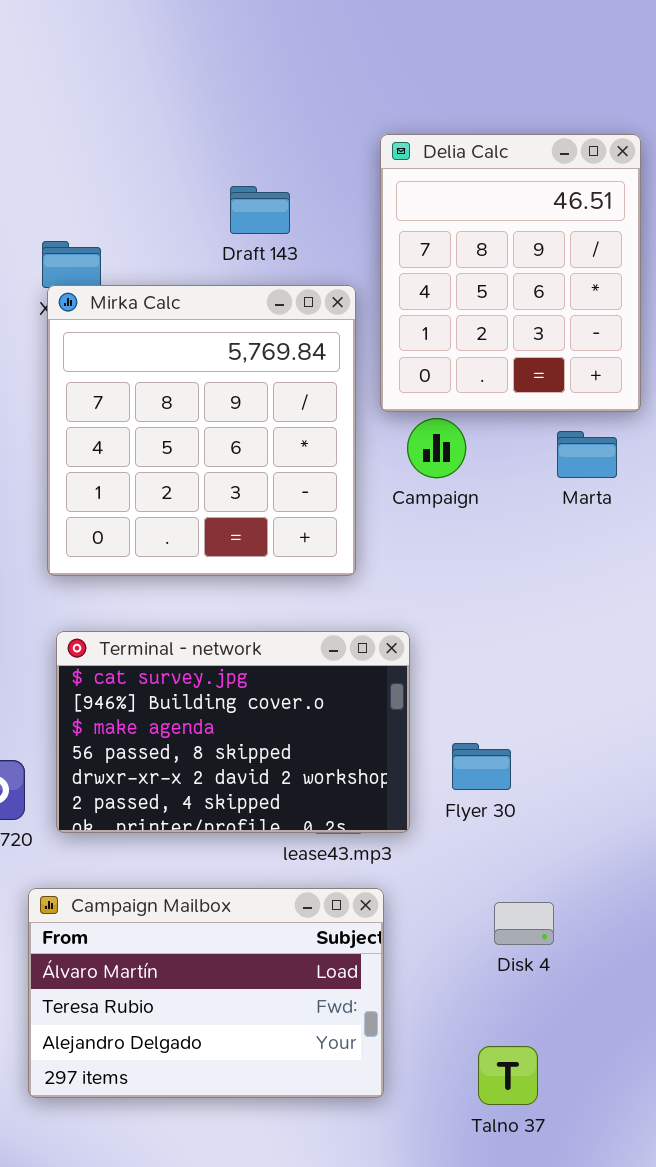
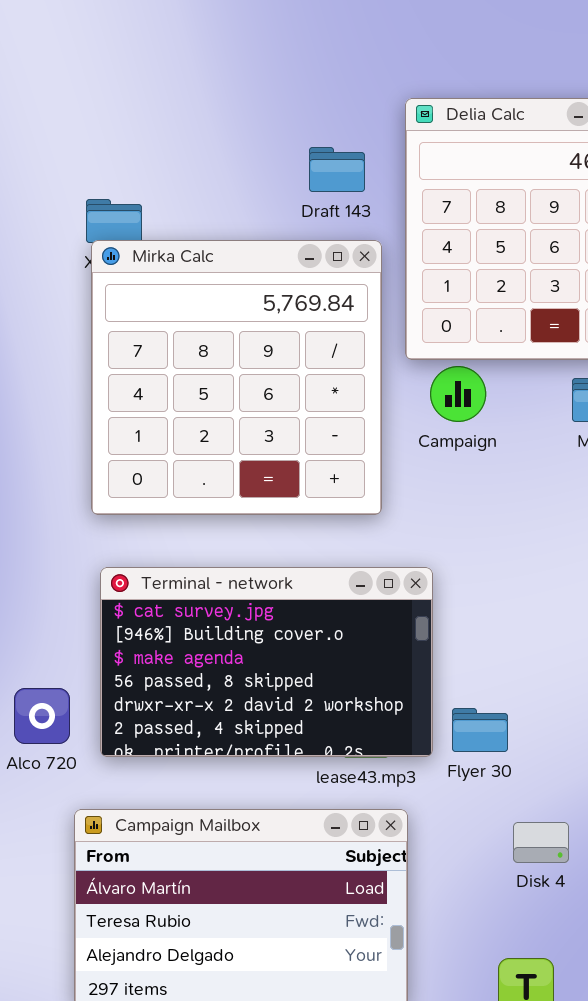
Draft 143: [230,186,290,234] -> [309,147,365,192], moved
Flyer 30: [452,743,511,790] -> [452,708,508,752], moved

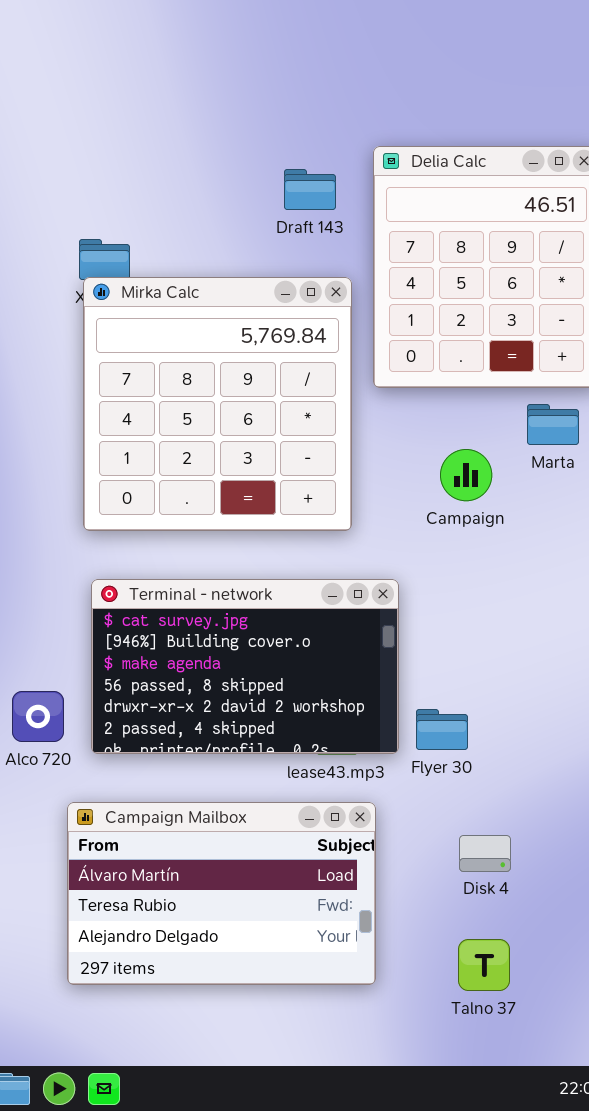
Draft 143: [309,147,365,192] -> [284,169,336,210], moved
Campaign: [430,366,486,422] -> [440,449,492,501], moved
Disk 4: [513,822,569,863] -> [459,835,511,872], moved

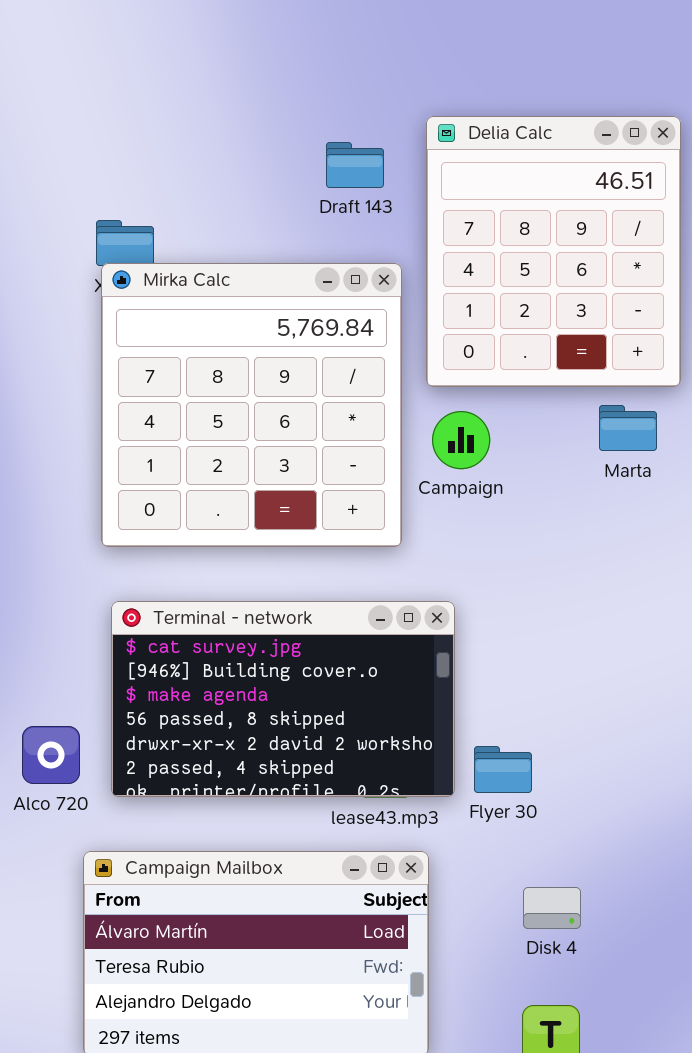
Campaign: [440,449,492,501] -> [432,411,490,469], moved

